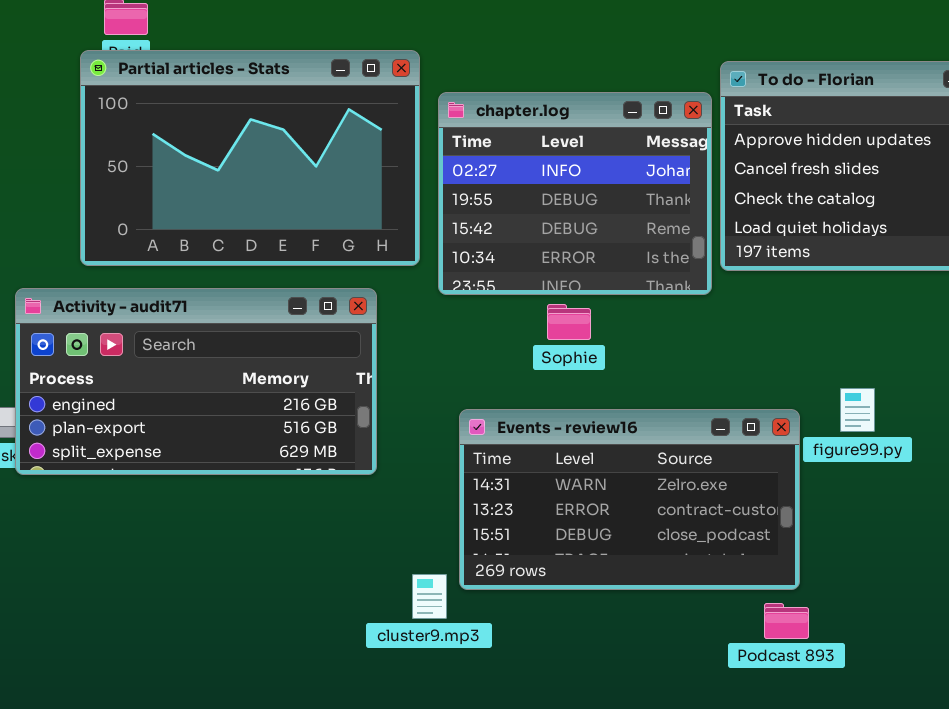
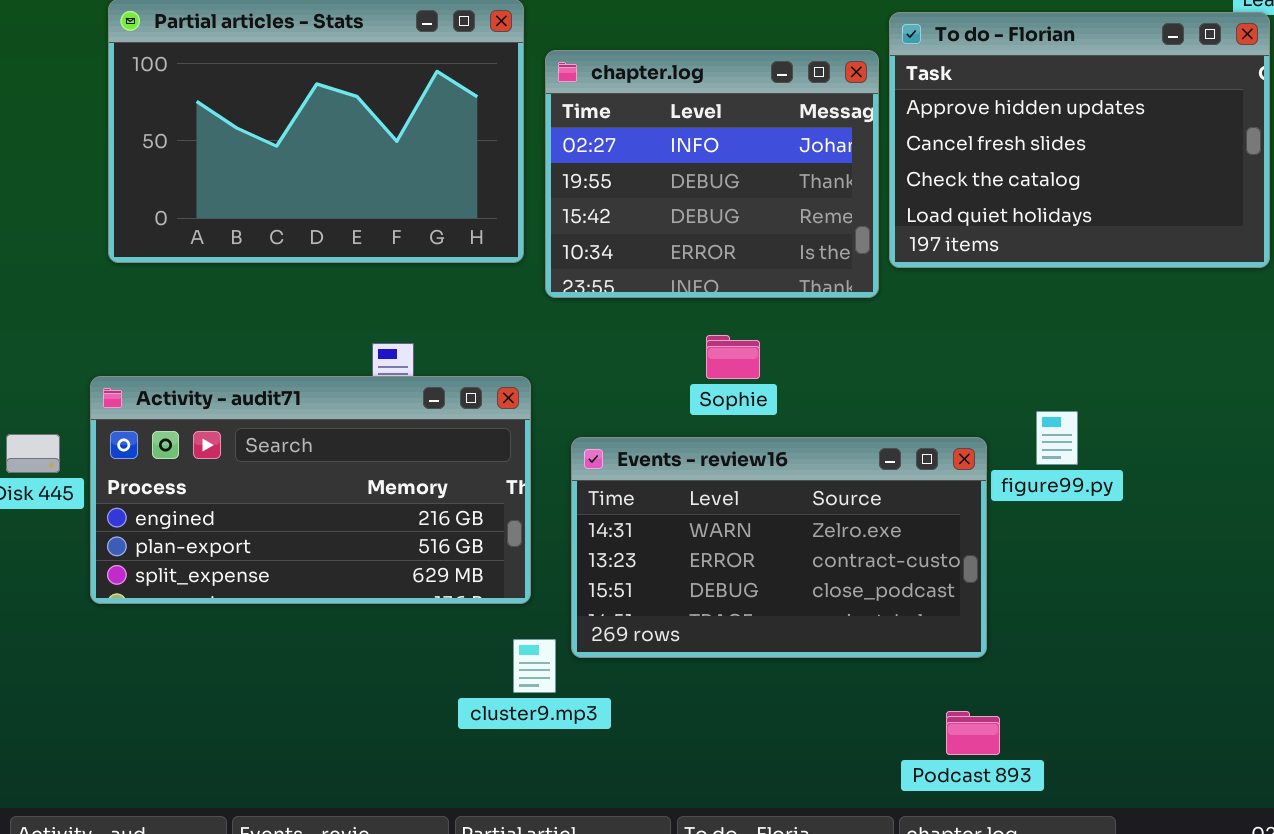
Activity - audit71: [15,288,377,475] -> [90,376,531,604], moved
Sophie: [547,304,591,340] -> [706,335,760,379], moved
Podcast 893: [764,603,809,639] -> [946,711,1000,755], moved

